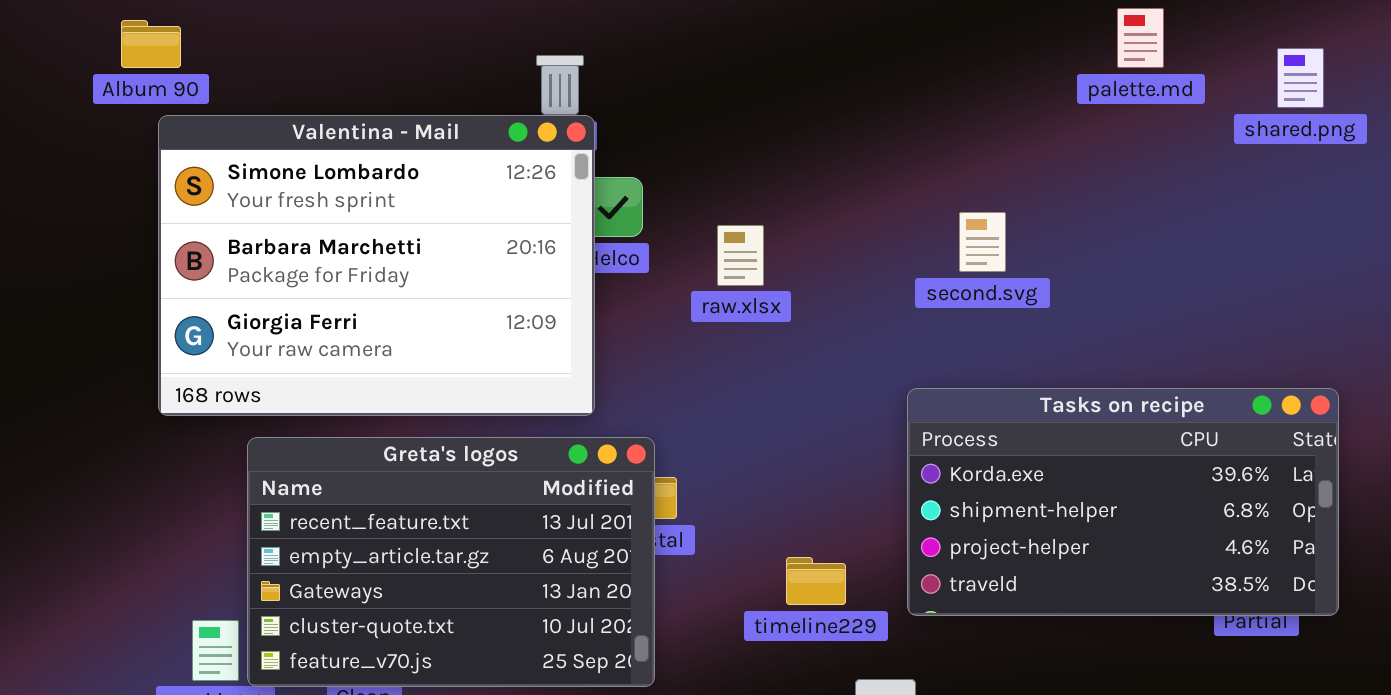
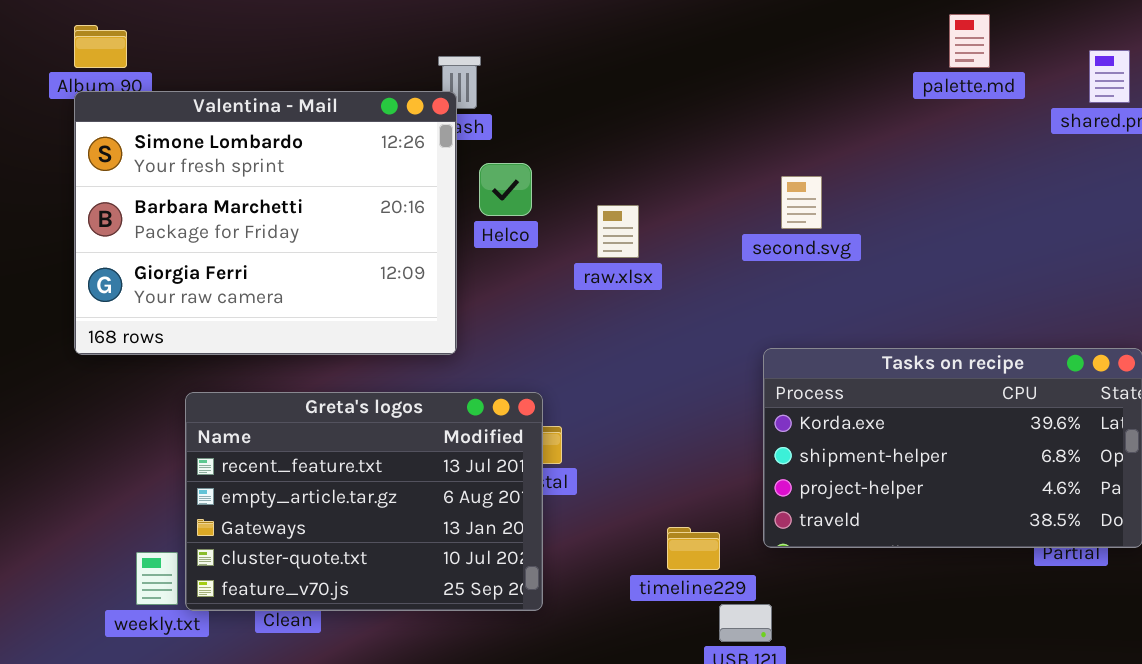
Valentina - Mail: [158,115,595,416] -> [74,91,457,355], moved
second.svg: [959,212,1006,272] -> [781,176,822,229], moved
timeline229: [786,557,846,605] -> [667,527,720,570], moved

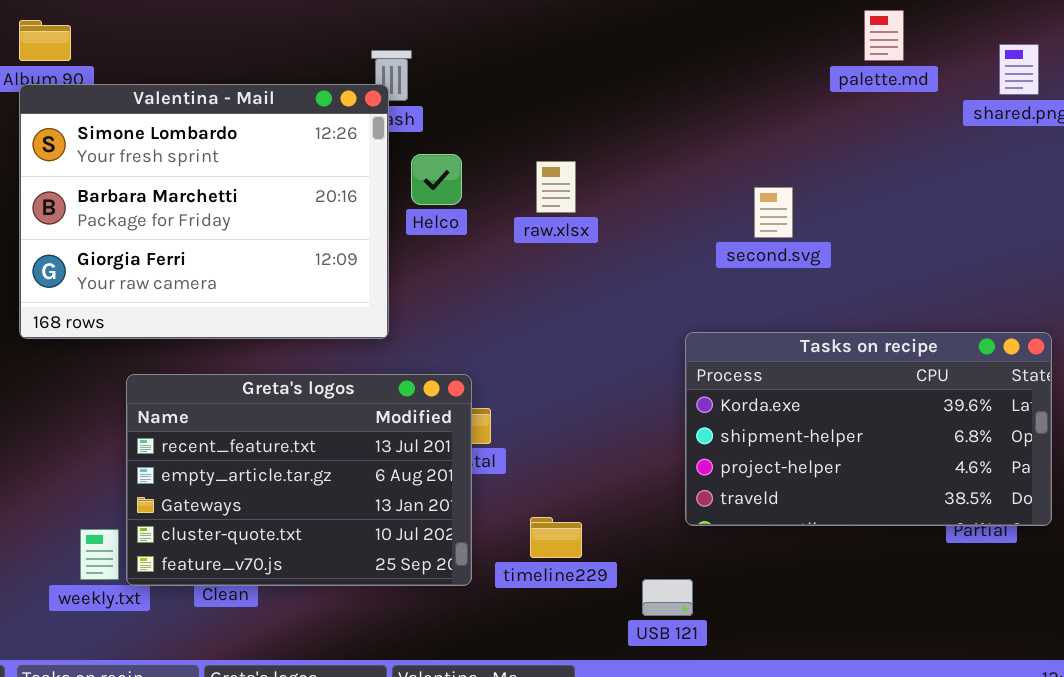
second.svg: [781,176,822,229] -> [754,187,793,238], moved
raw.xlsx: [597,205,639,258] -> [536,161,576,213], moved
timeline229: [667,527,720,570] -> [530,517,582,558], moved

